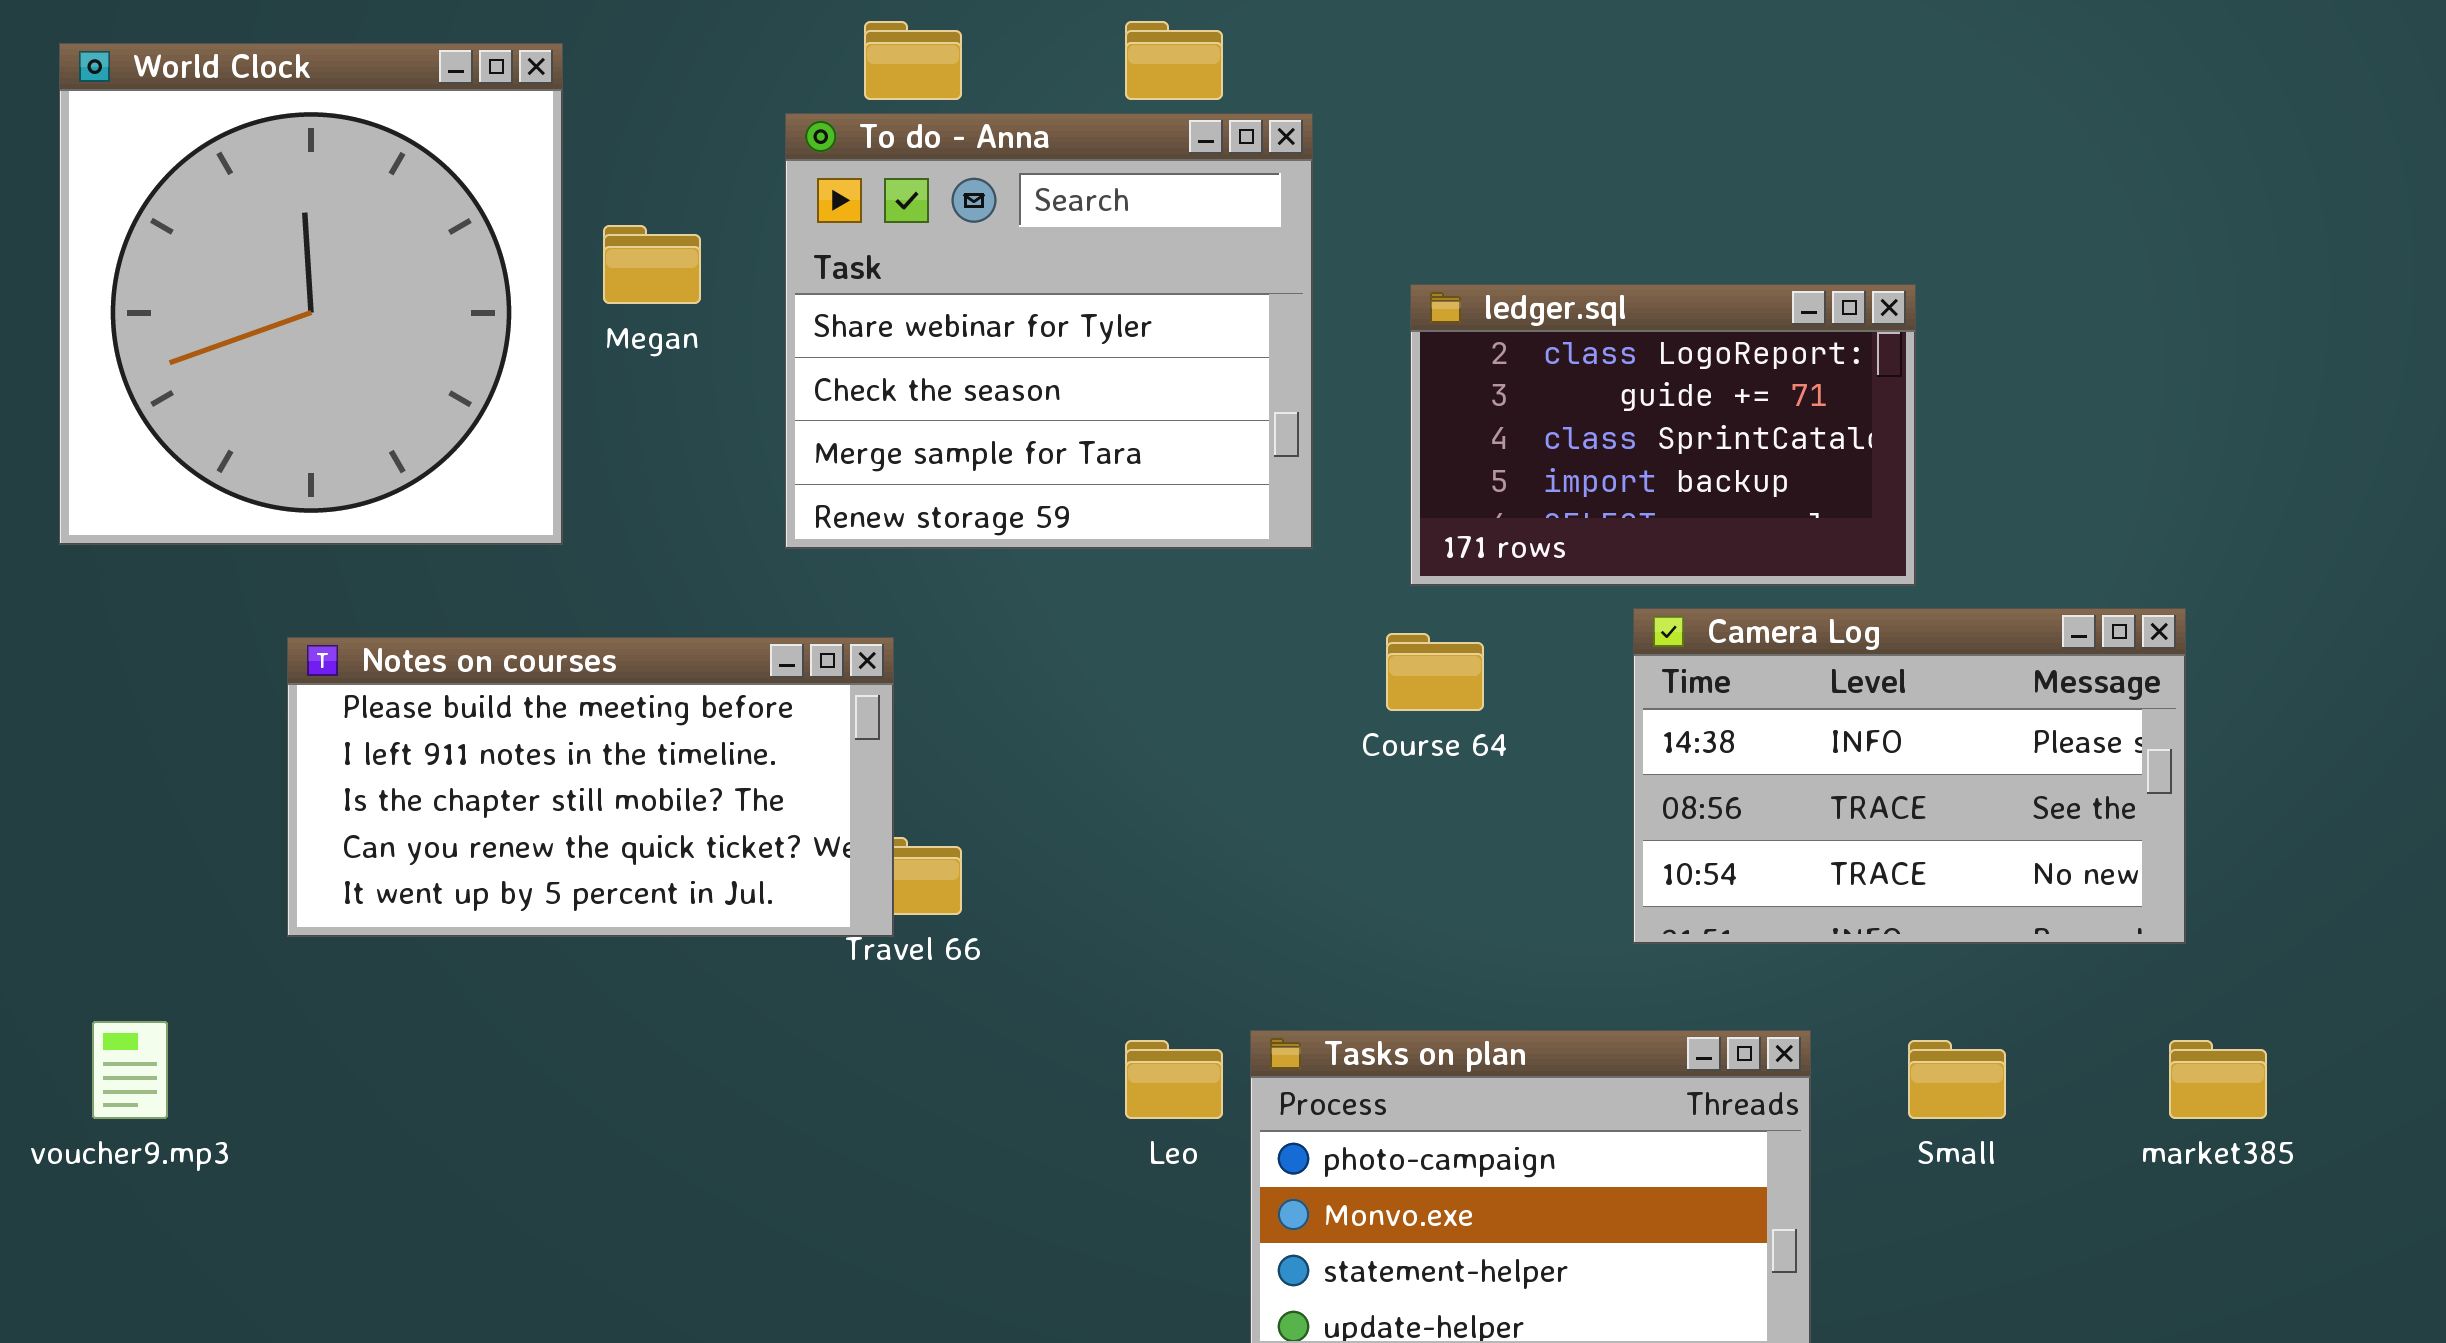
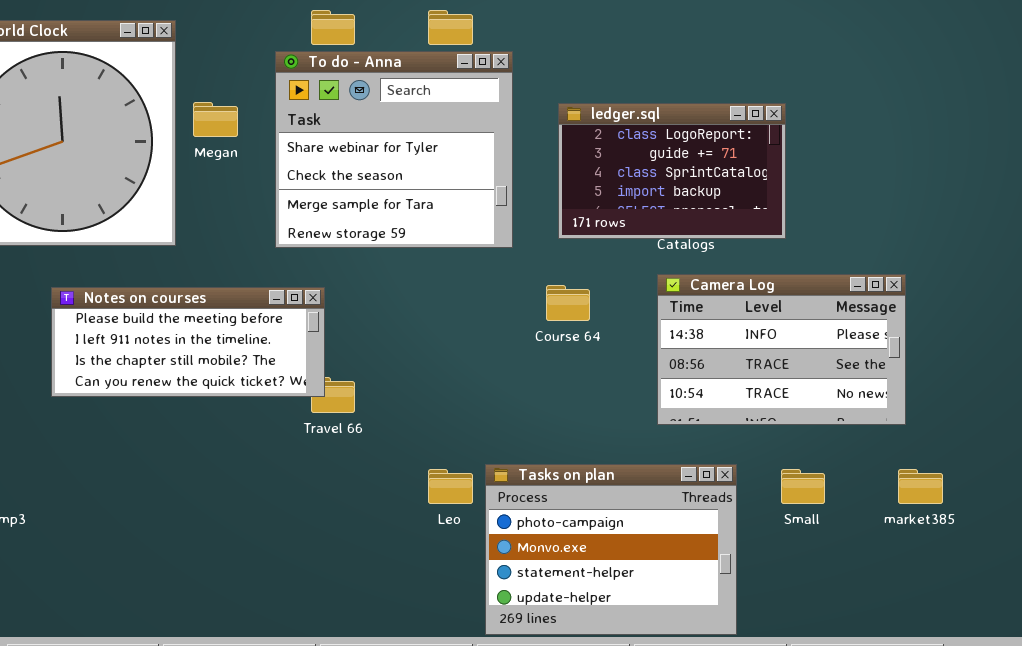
ledger.sql: [1410,284,1916,586] -> [558,103,786,239], moved
Notes on courses: [287,637,894,937] -> [51,287,325,397], resized

